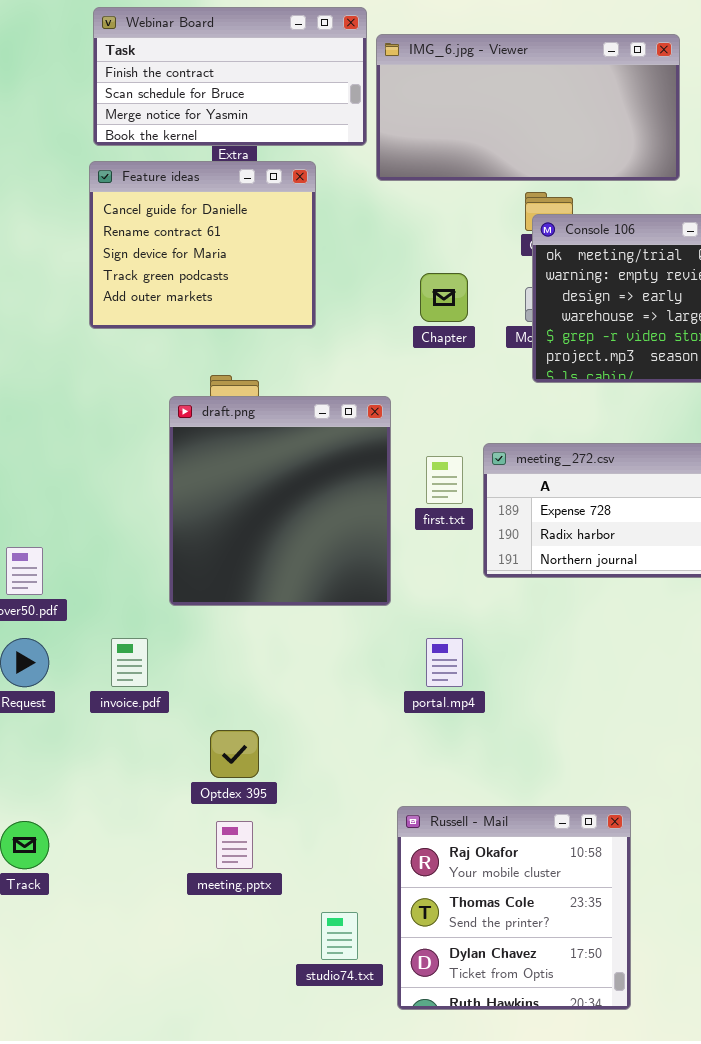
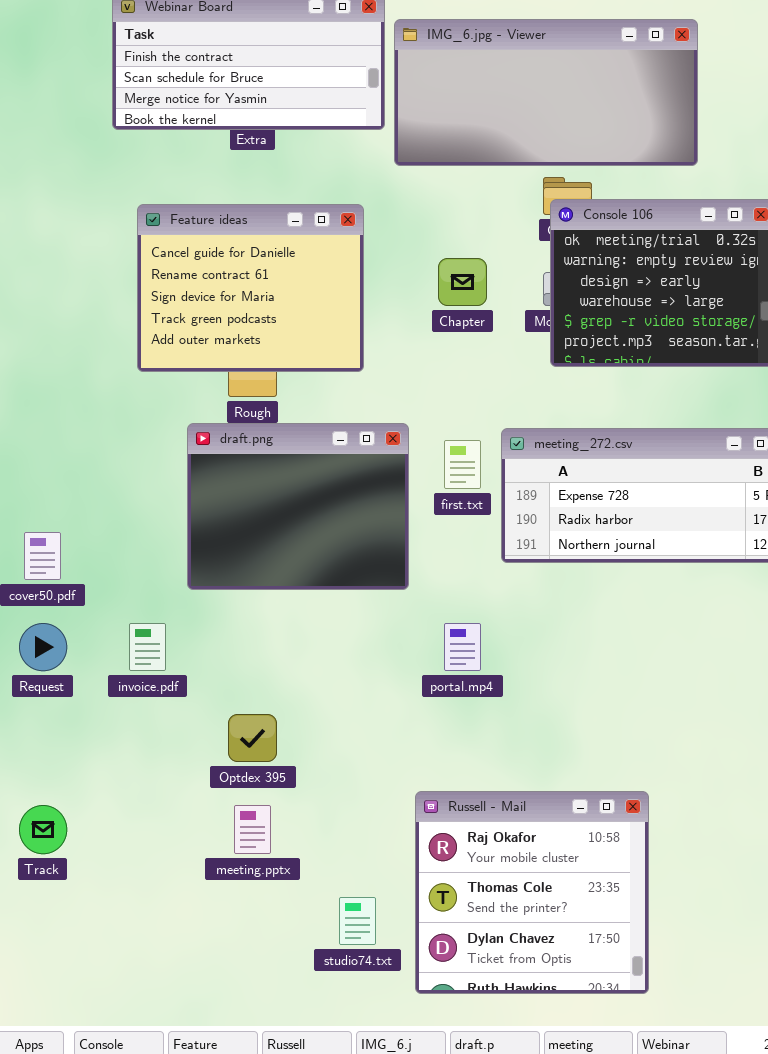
Feature ideas: [89,161,316,329] -> [137,204,364,372], moved
draft.png: [169,396,391,606] -> [187,423,409,590], resized

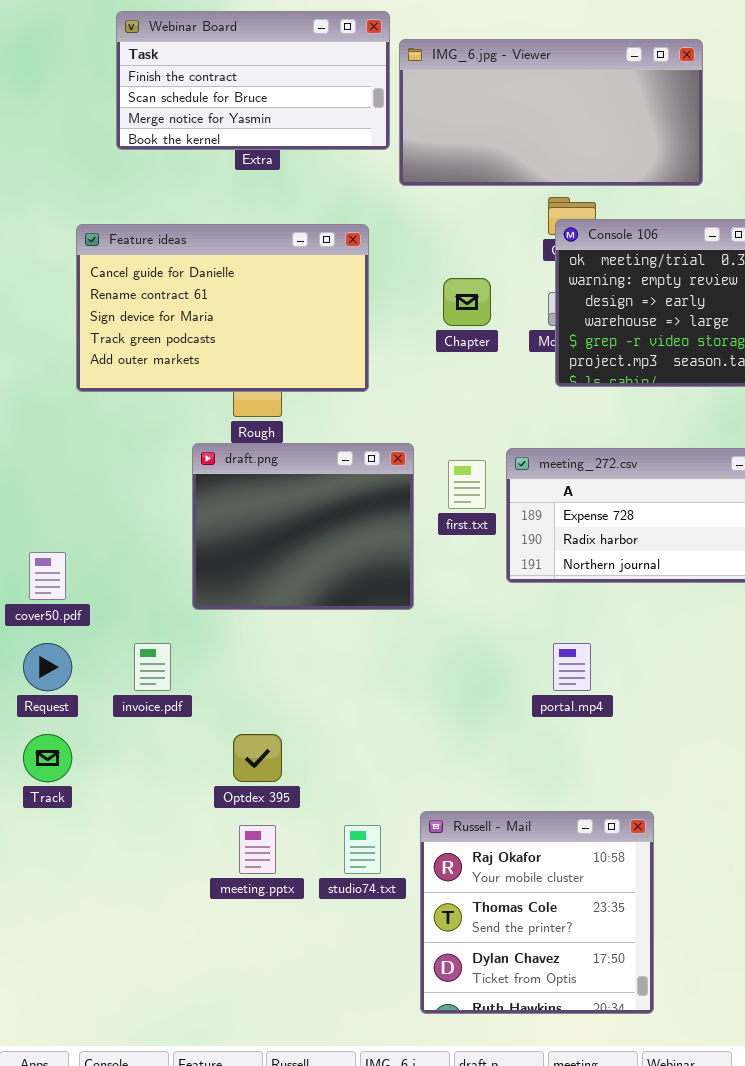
Feature ideas: [137,204,364,372] -> [76,224,369,392], resized
portal.mp4: [444,623,481,671] -> [553,643,591,691], moved
Track: [19,805,67,854] -> [23,734,72,782], moved
studio74.txt: [339,897,376,945] -> [344,825,381,874], moved

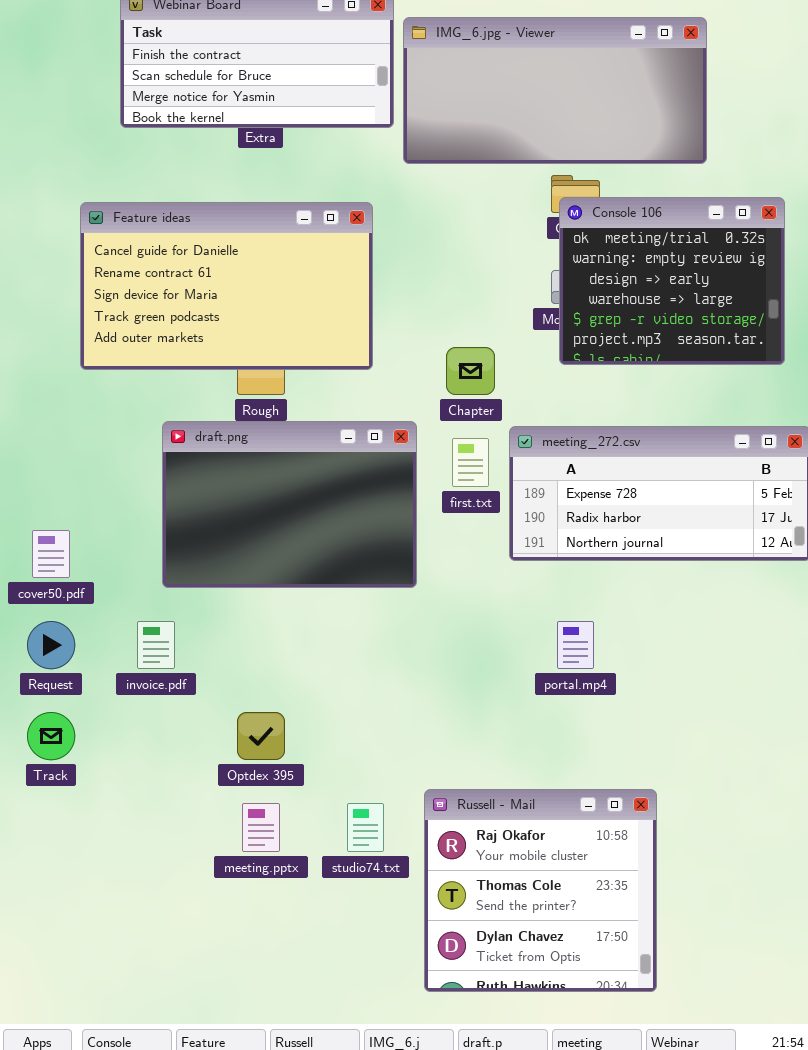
Chapter: [443,278,491,326] -> [446,347,495,395], moved
draft.png: [192,443,414,610] -> [162,421,417,588], resized

